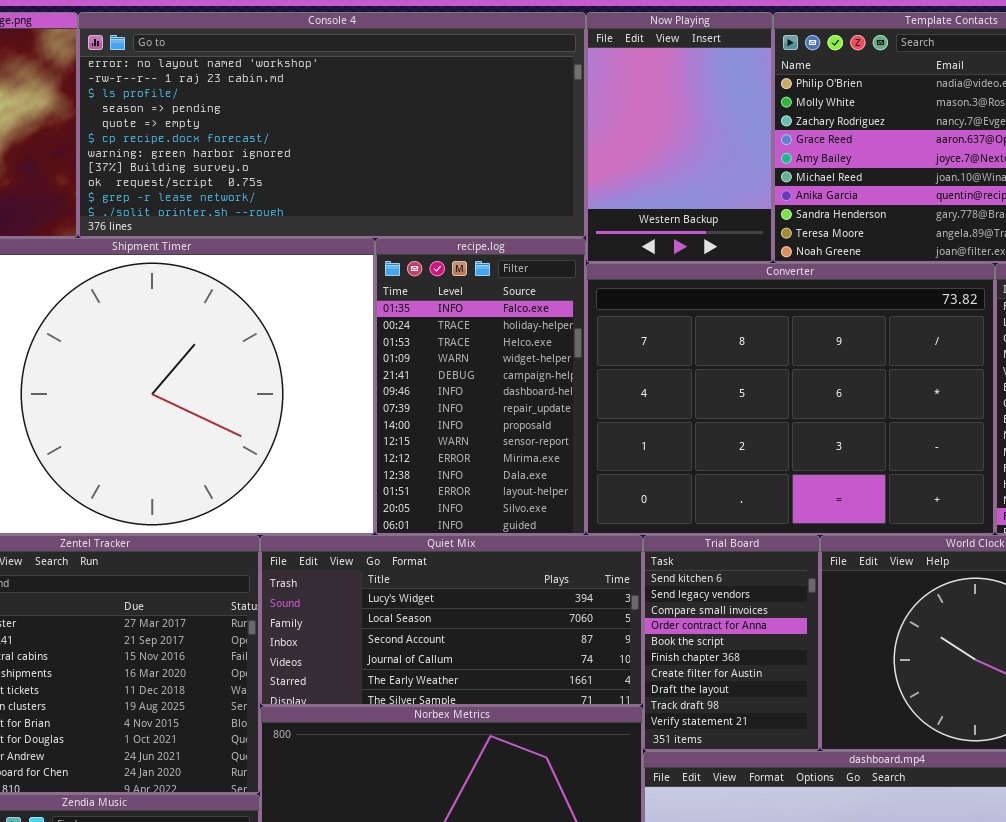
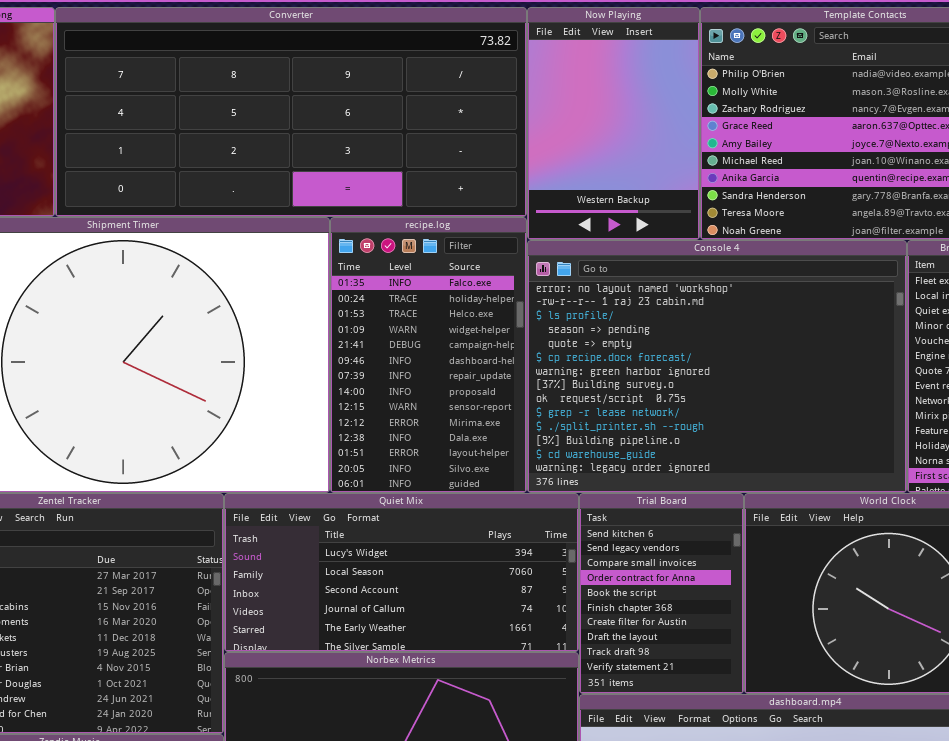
Console 4: [78,12,586,238] -> [527,240,907,493], moved, resized
Converter: [586,263,995,535] -> [55,7,527,217], moved, resized

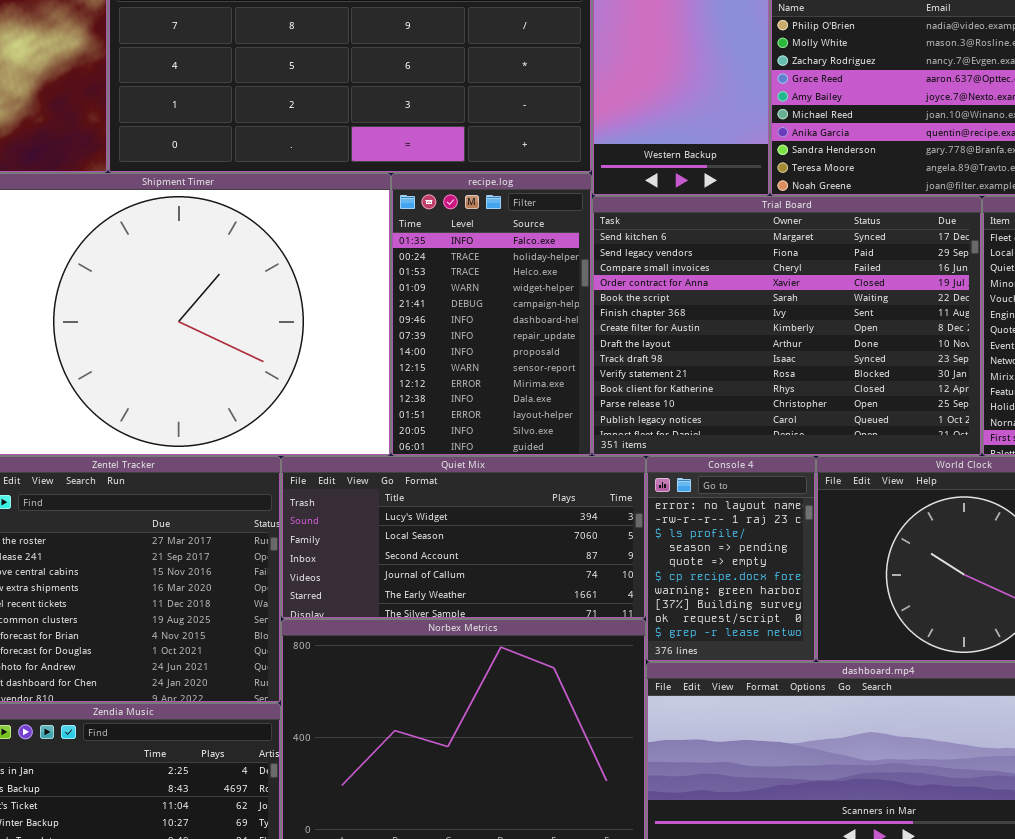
Console 4: [527,240,907,493] -> [646,456,816,662], moved, resized
Trial Board: [579,493,744,694] -> [592,196,982,456], moved, resized

